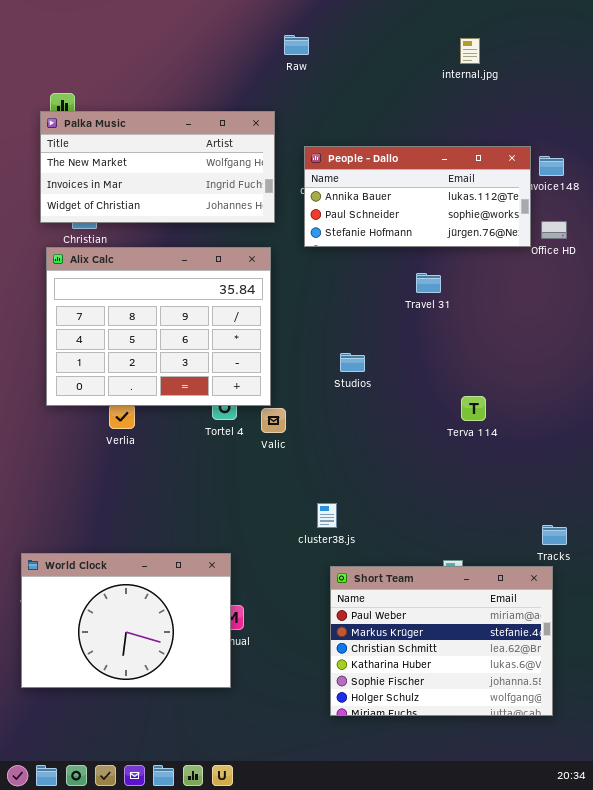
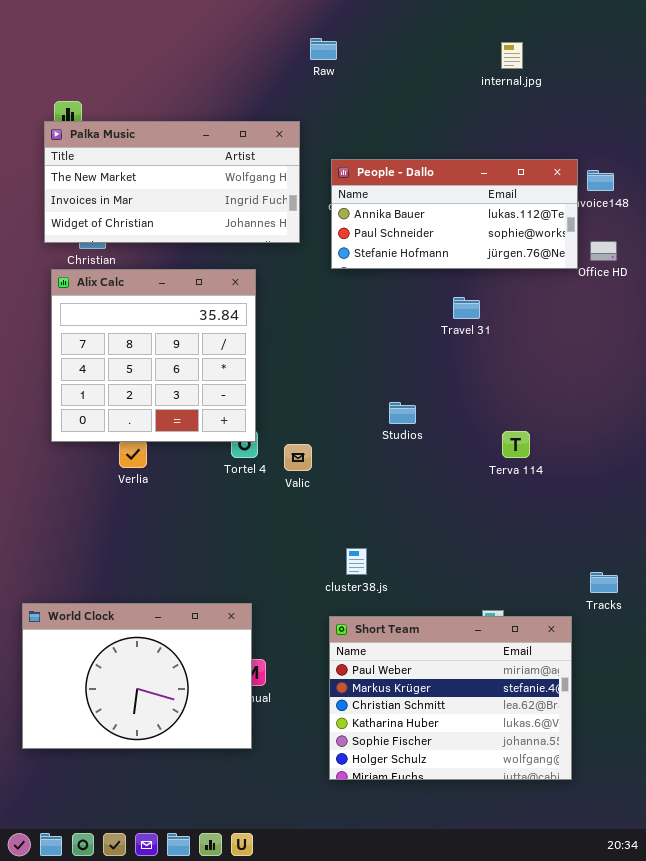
Alix Calc: [46,247,271,406] -> [51,269,256,442], resized
Studios: [340,353,365,372] -> [389,402,416,424], moved
Short Team: [330,566,553,716] -> [329,616,572,780], moved

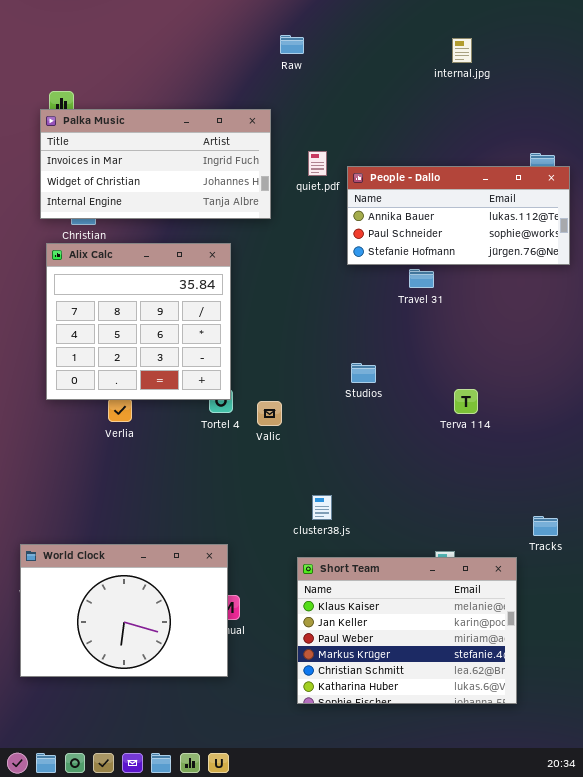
Palka Music: [44,121,300,243] -> [40,109,271,219], scrolled down 1 row
People - Dallo: [331,159,578,269] -> [347,166,570,265], moved
Short Team: [329,616,572,780] -> [297,557,517,704], scrolled up 2 rows

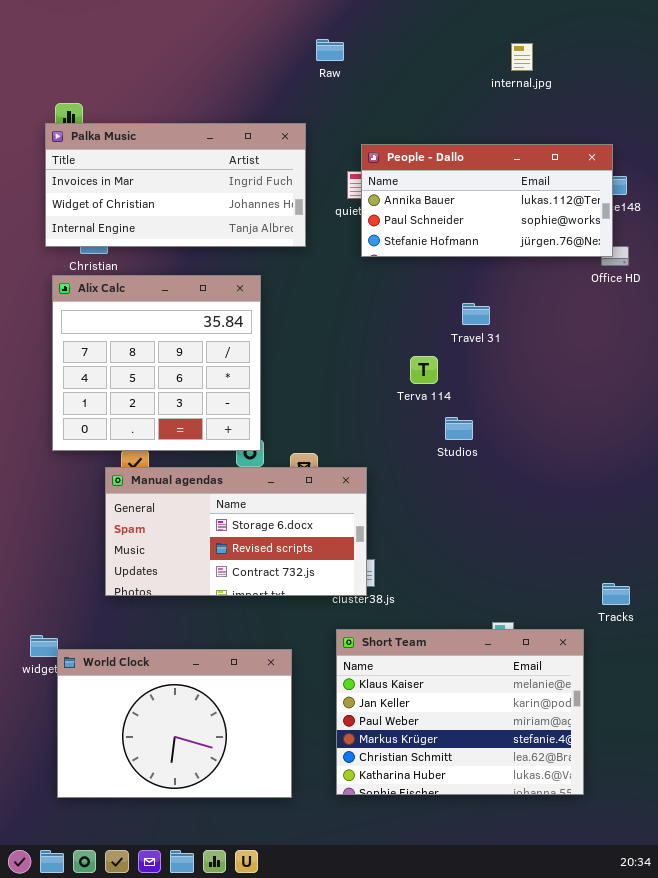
People - Dallo: [347,166,570,265] -> [361,144,613,257], moved
Studios: [351,363,376,383] -> [445,417,473,440], moved
Terva 114: [454,389,478,414] -> [410,356,438,384], moved
Manual agendas: none -> [105,467,367,596], opened
World Clock: [20,544,228,677] -> [57,649,292,798], moved

